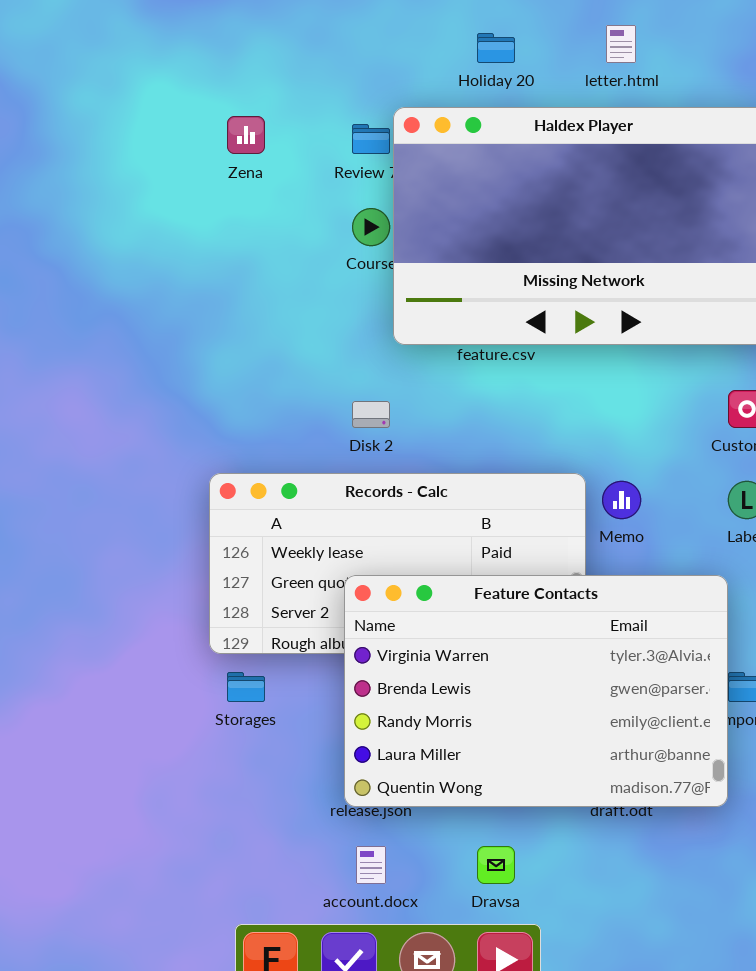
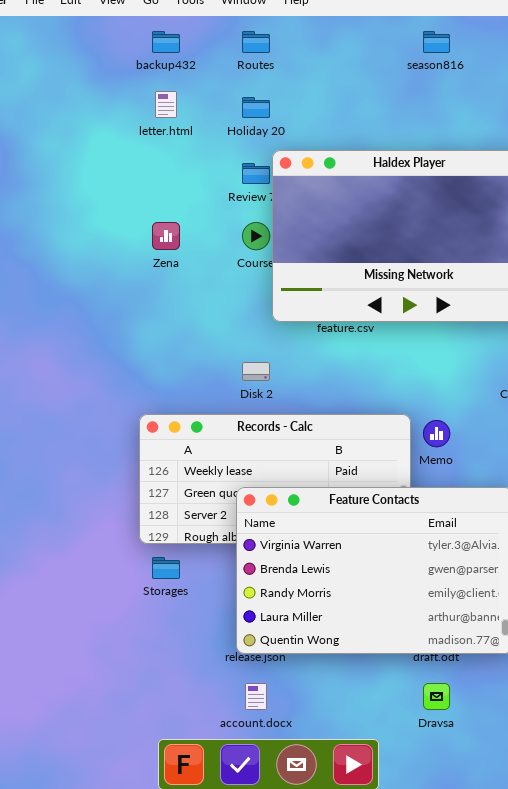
letter.html: [606,25,636,63] -> [155,91,177,118], moved
Holiday 20: [477,33,515,63] -> [242,97,270,118], moved
Zena: [227,116,265,154] -> [152,222,180,250], moved
Dravsa: [477,846,515,884] -> [423,683,450,710], moved

